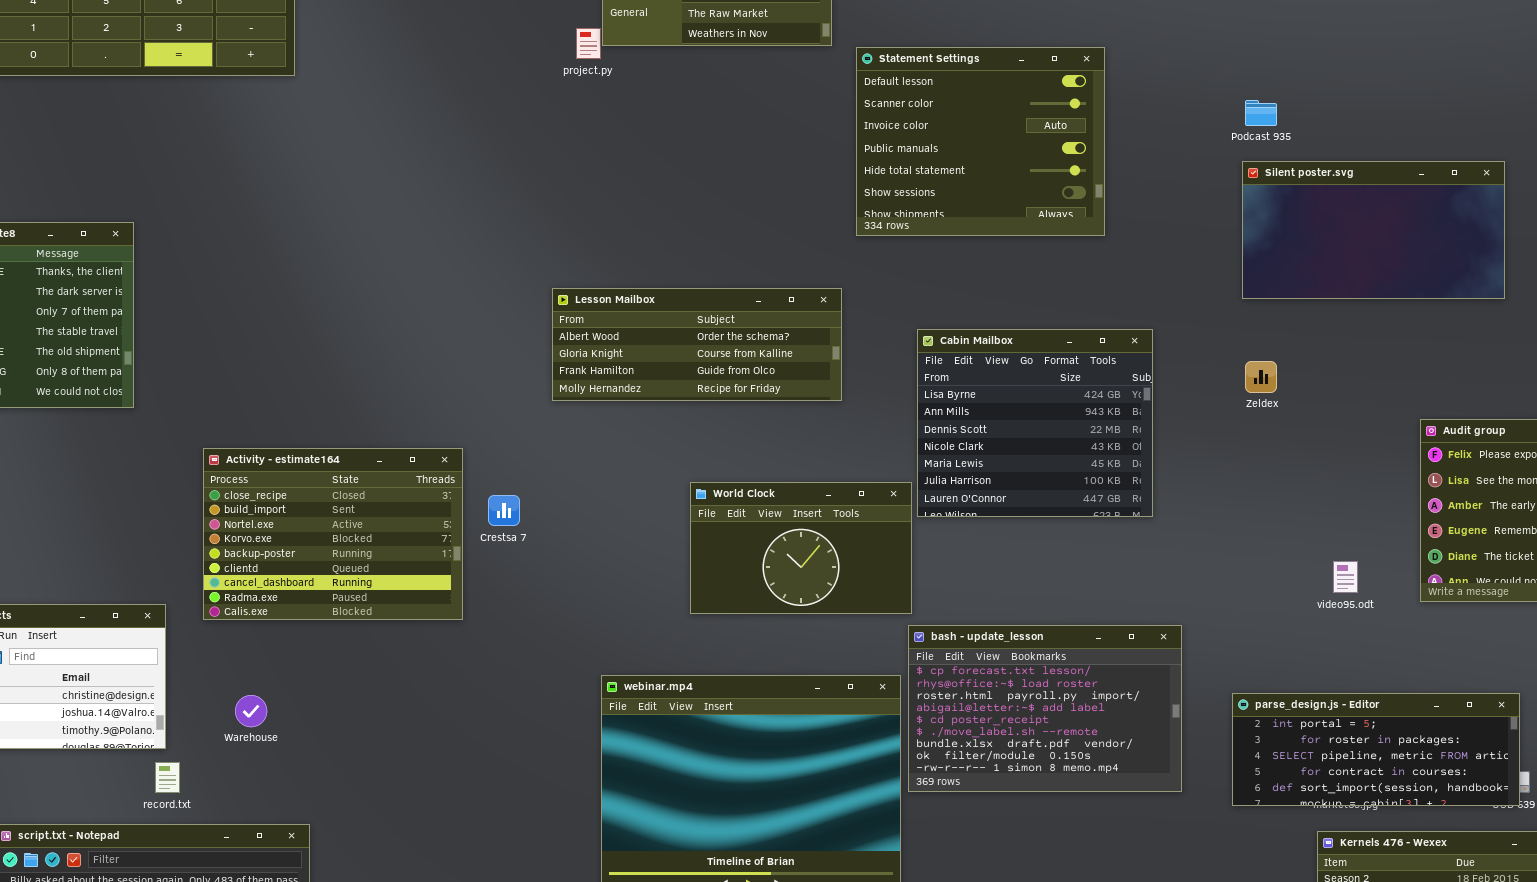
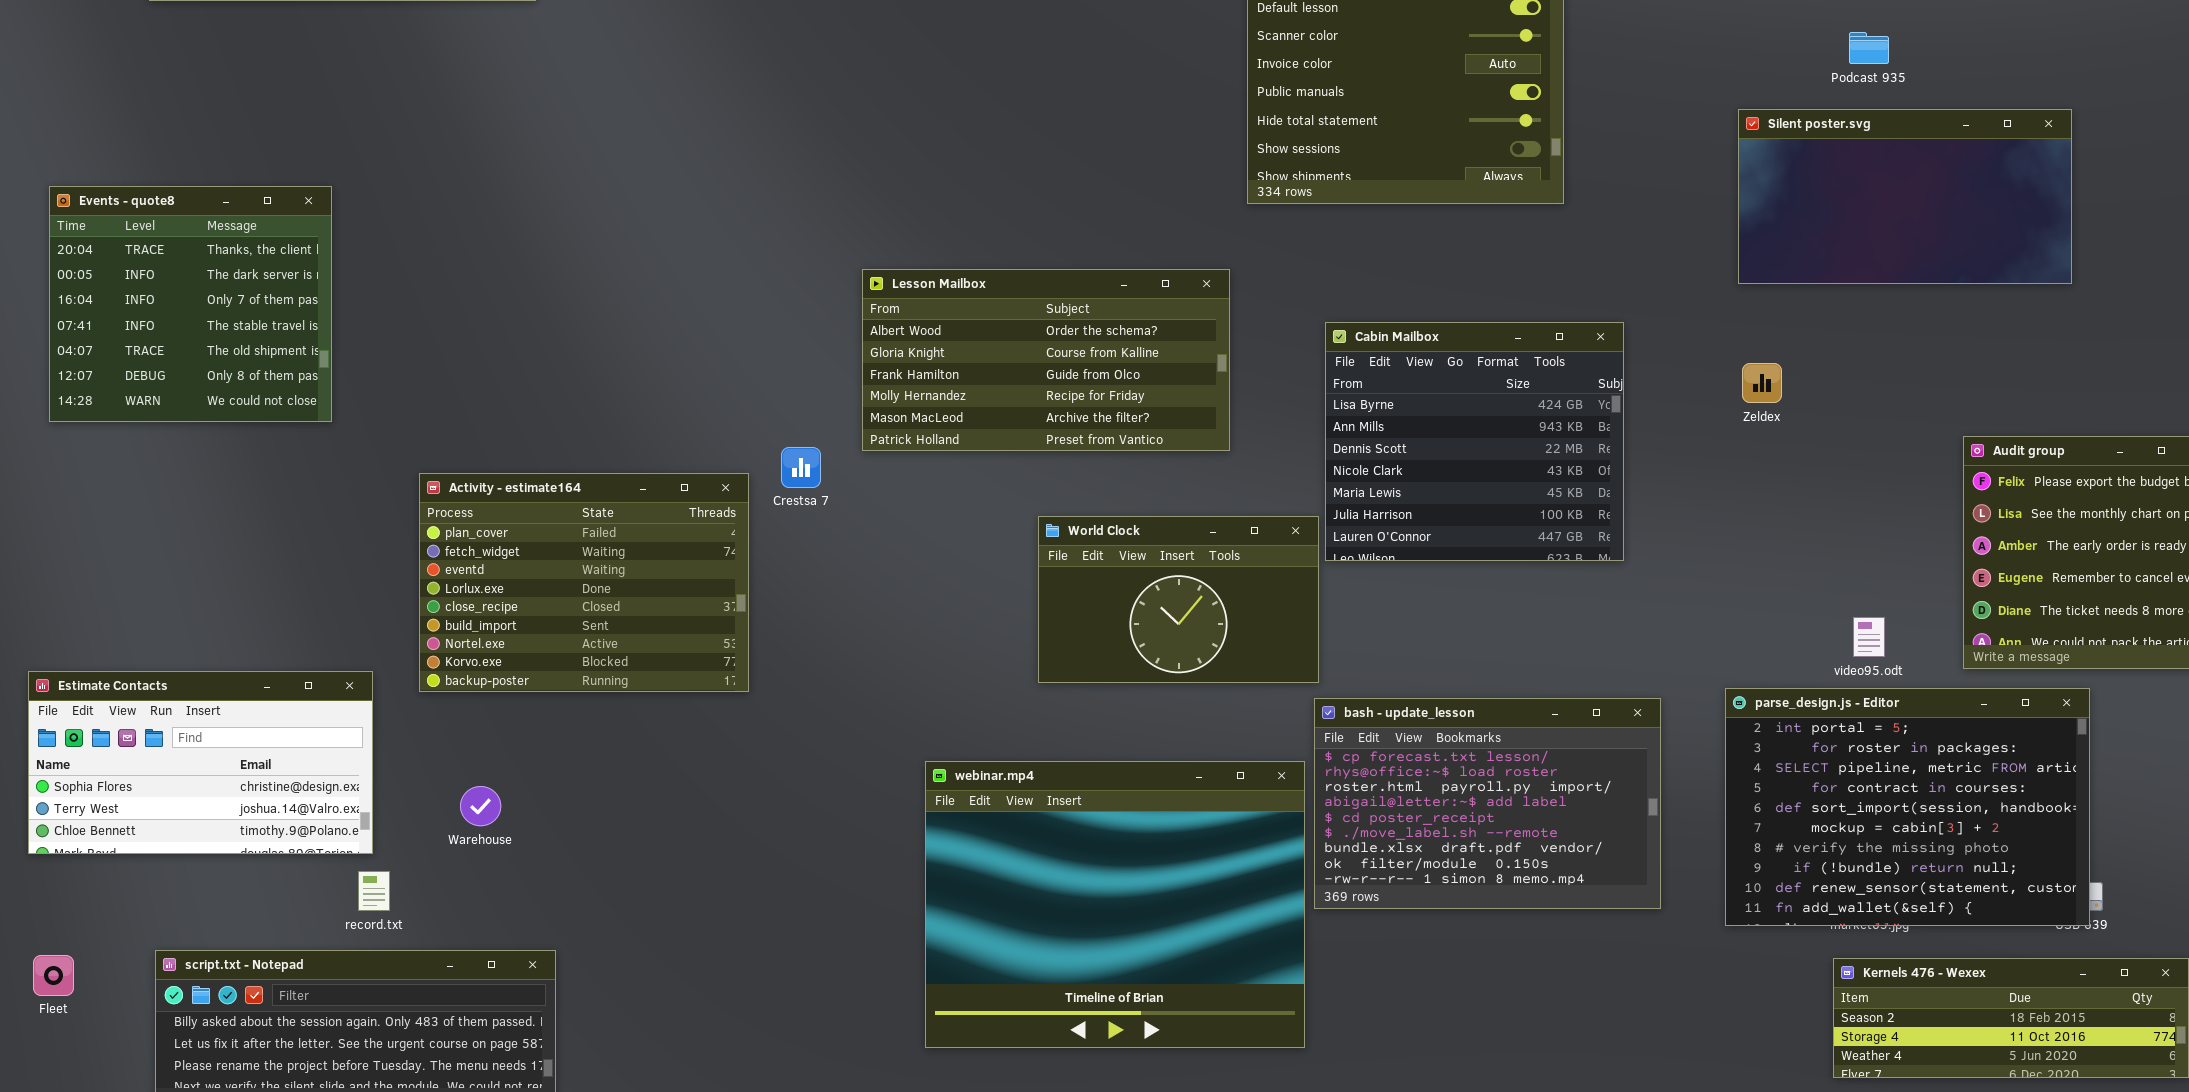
Podcast 935: [1245,100,1277,126] -> [1849,32,1889,64], moved
Lesson Mailbox: [552,288,842,401] -> [862,269,1230,451], resized
Activity - estimate164: [203,448,463,620] -> [419,473,749,692], scrolled up 4 rows
Crestsa 7: [488,495,520,526] -> [781,447,821,488], moved
parse_design.js - Editor: [1232,693,1520,806] -> [1725,688,2090,926], resized

